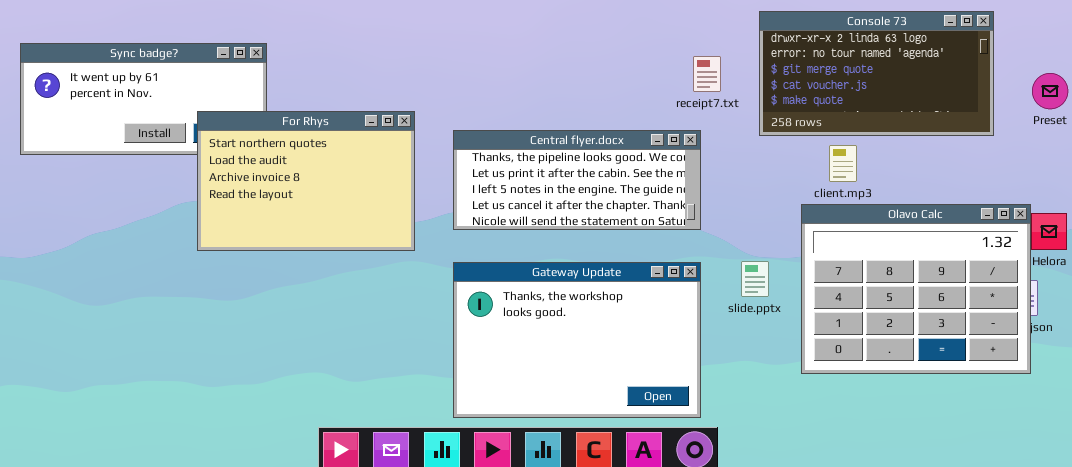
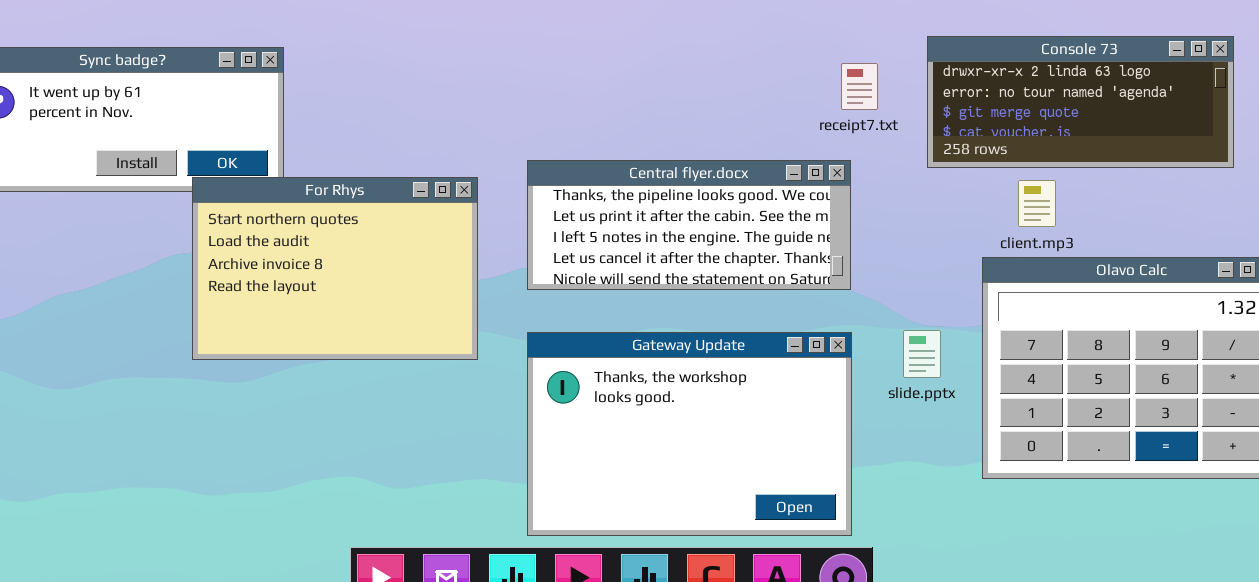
Console 73: [759,11,994,136] -> [927,36,1234,168], resized
For Rhys: [197,111,415,251] -> [192,177,478,360], moved

